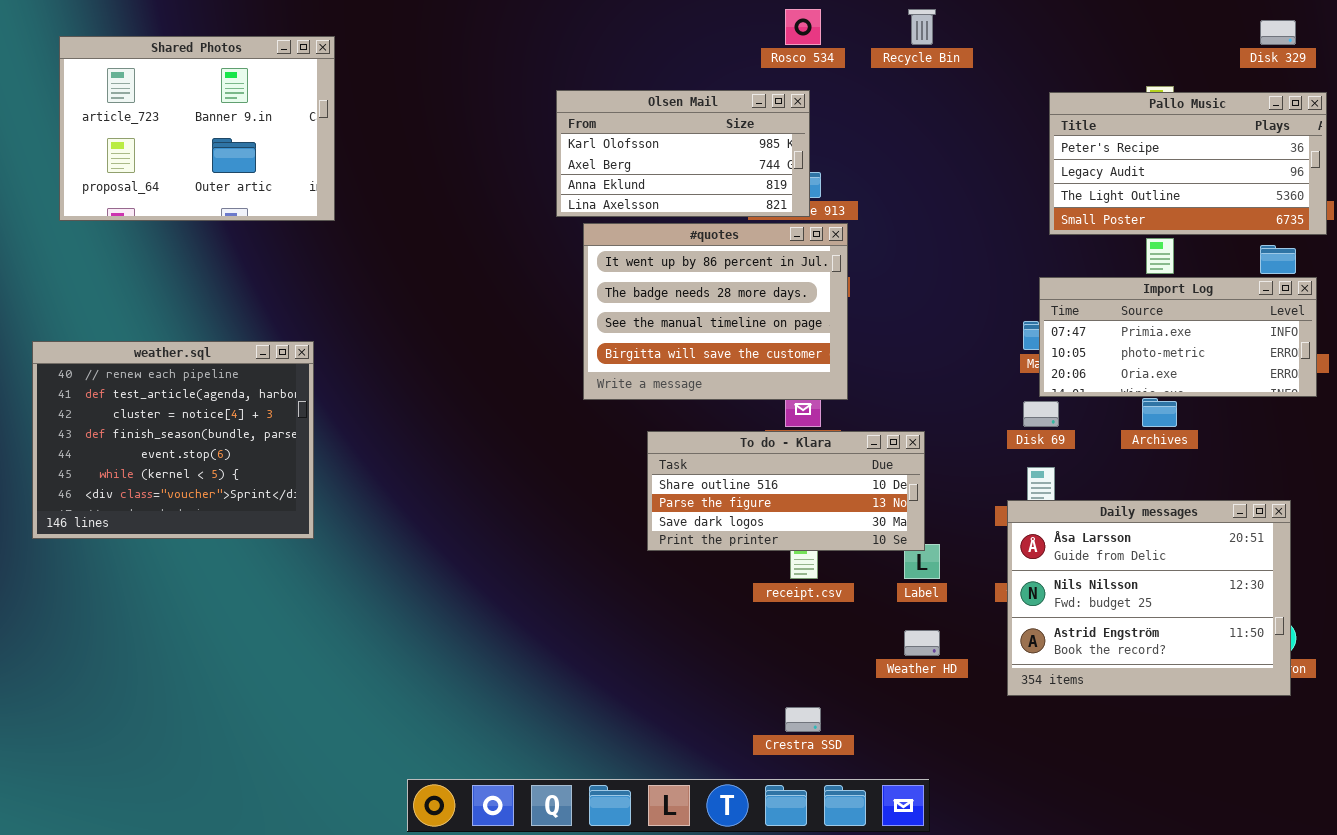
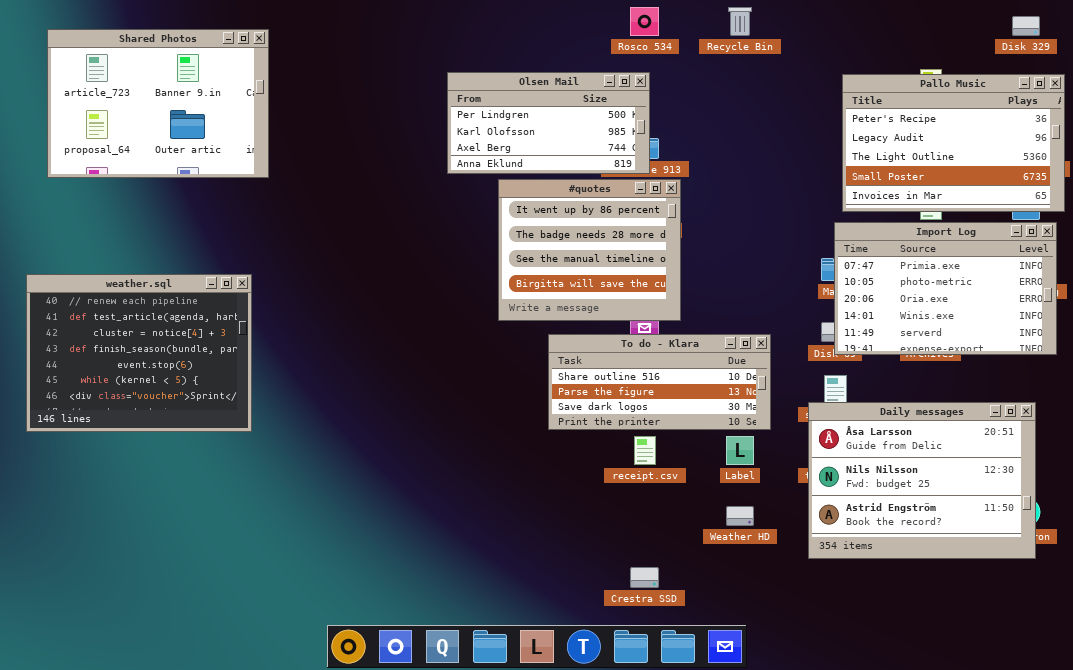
Olsen Mail: [556,90,810,217] -> [447,72,650,174], scrolled up 1 row
Pallo Music: [1049,92,1327,235] -> [842,74,1065,212], resized
#quotes: [583,223,848,400] -> [498,179,681,321], resized
Import Log: [1039,277,1317,397] -> [834,222,1057,355], resized
To do - Klara: [647,431,925,551] -> [548,334,771,430], moved

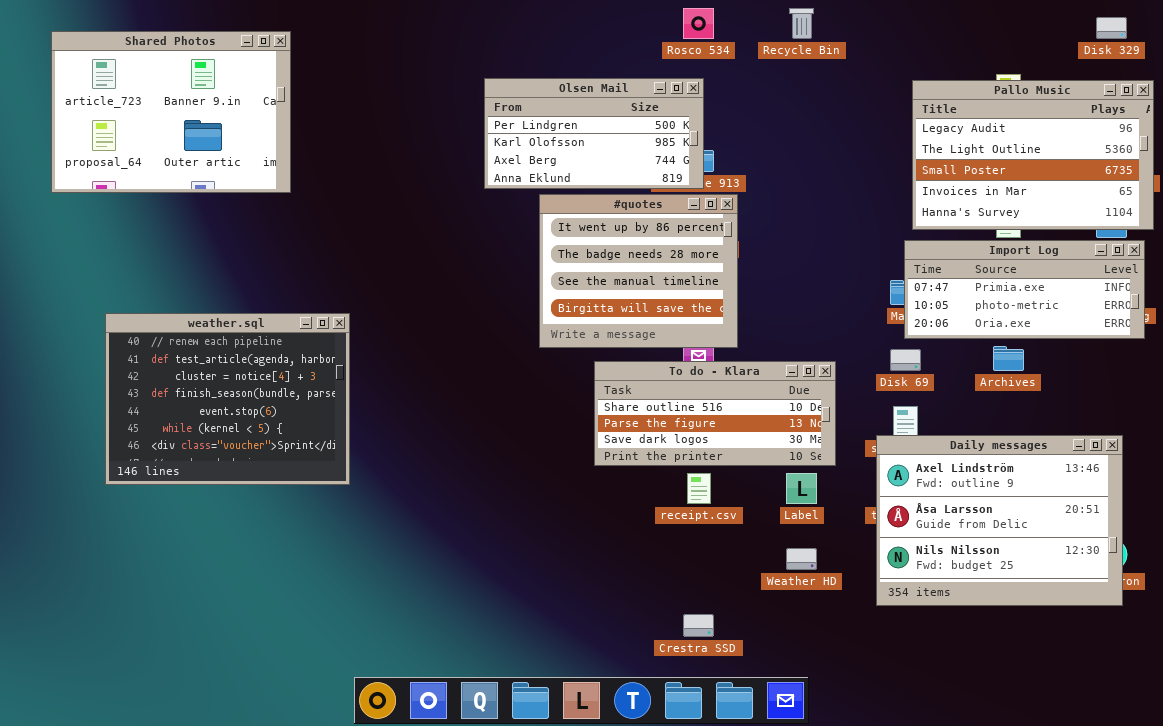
Pallo Music: [842,74,1065,212] -> [912,80,1154,230], scrolled down 1 row
Import Log: [834,222,1057,355] -> [904,240,1145,339], resized
weather.sql: [26,274,252,432] -> [105,313,350,485], moved
Daily messages: [808,402,1036,559] -> [876,435,1123,606], scrolled up 1 row

